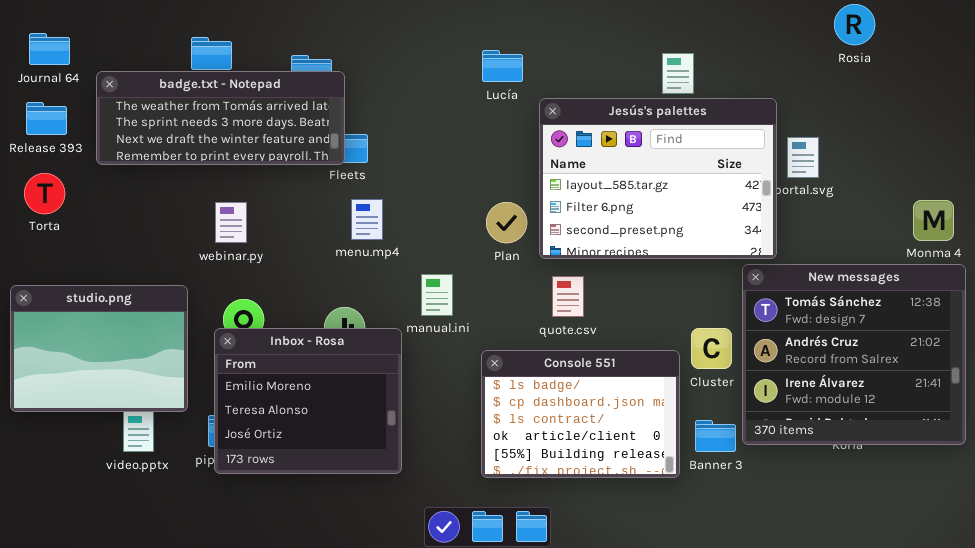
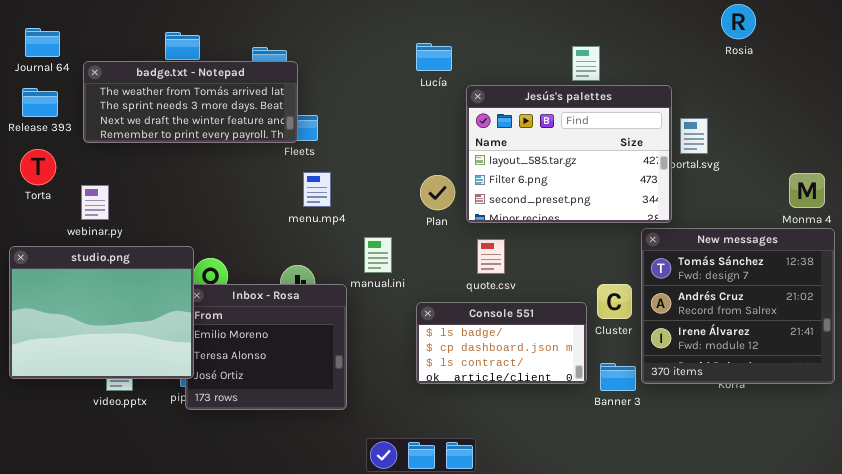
webinar.py: [215,202,247,243] -> [81,185,109,220], moved
studio.png: [10,285,188,412] -> [9,246,194,379], resized
Console 551: [481,350,680,478] -> [416,302,587,384], resized

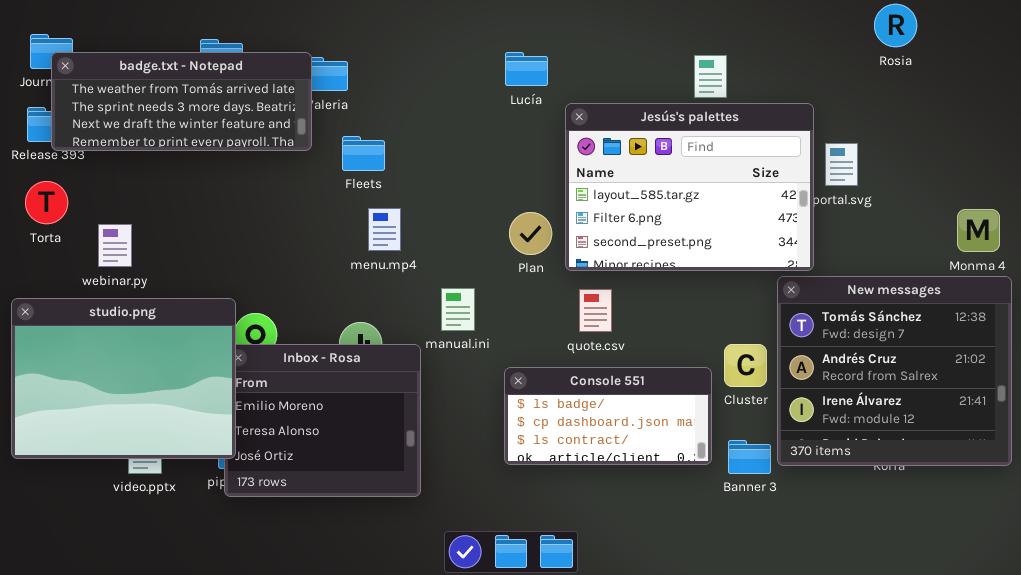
badge.txt - Notepad: [83,61,298,143] -> [51,52,312,151], moved

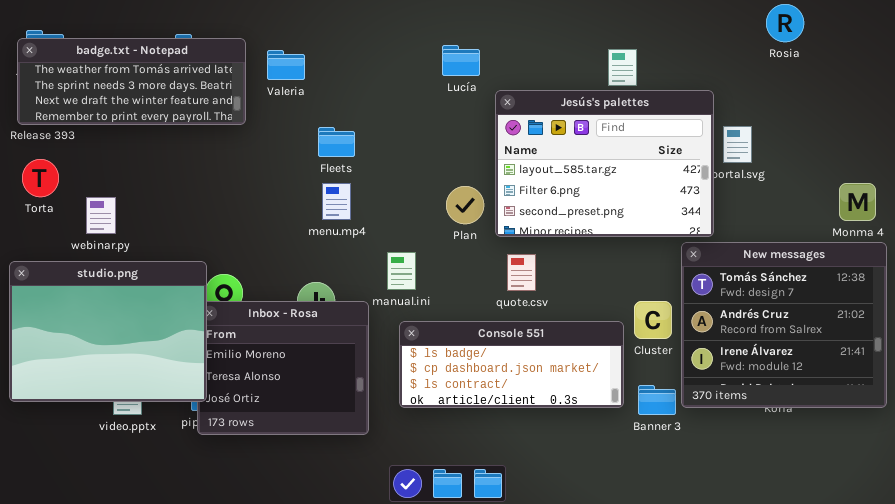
badge.txt - Notepad: [51,52,312,151] -> [17,38,246,125], moved
Fleets: [342,136,385,171] -> [318,127,355,157], moved
Console 551: [504,367,712,465] -> [399,321,624,408], resized

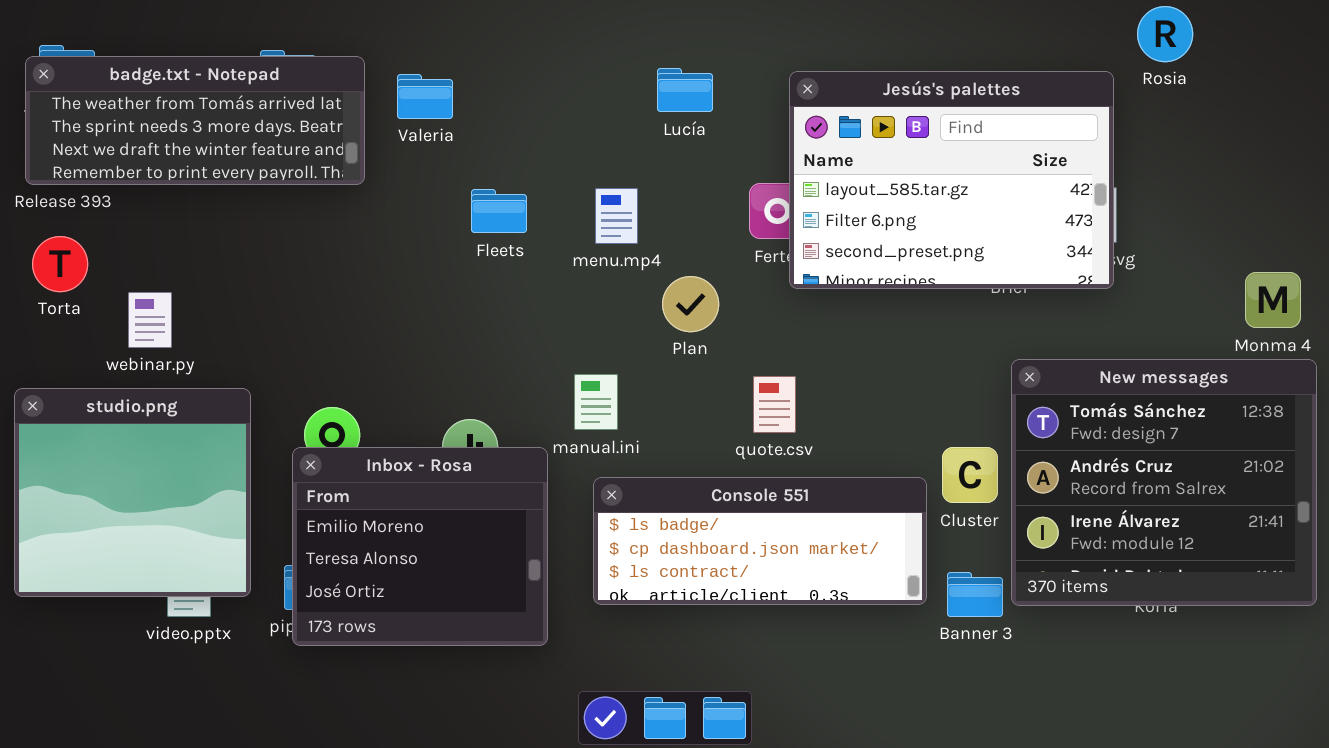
Jesús's palettes: [495,90,714,237] -> [789,71,1114,289], moved
menu.mp4: [322,183,351,220] -> [595,188,638,244], moved
studio.png: [9,261,207,402] -> [14,388,251,597], resized

